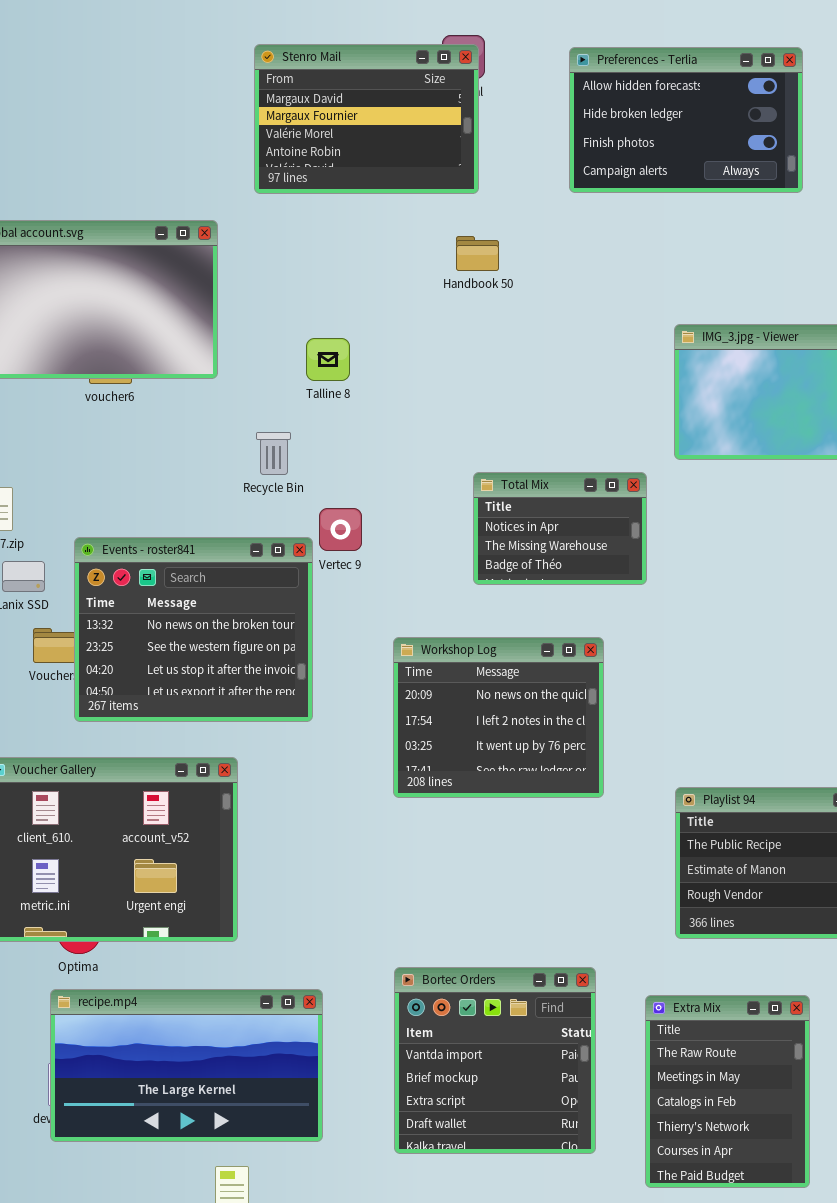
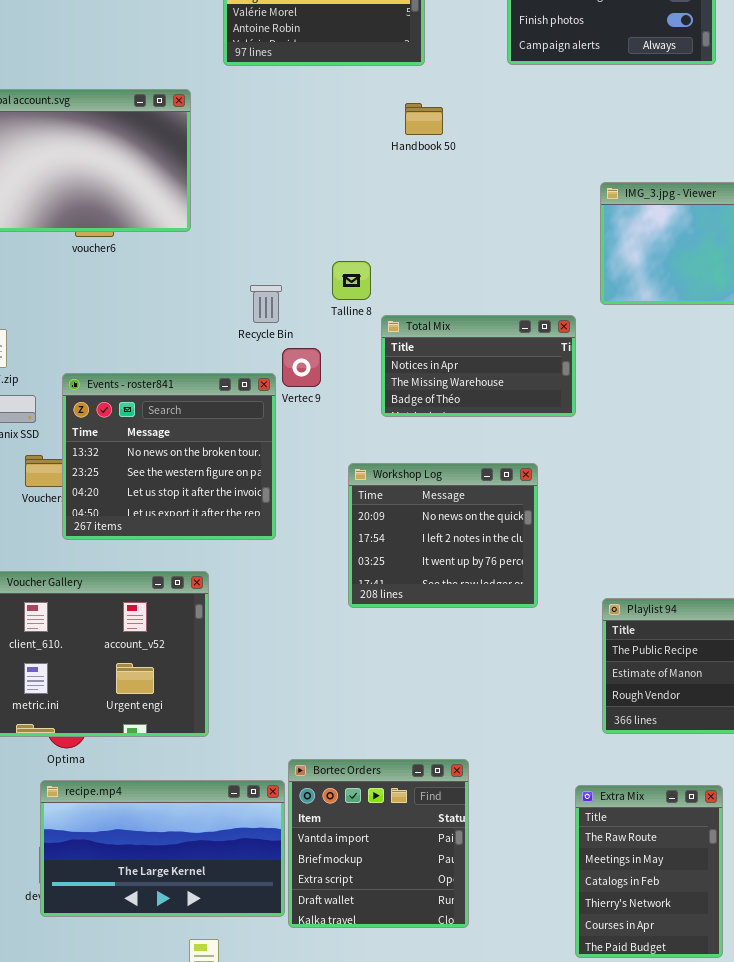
Talline 8: [306,338,350,381] -> [332,261,371,300], moved
Recycle Bin: [256,432,291,475] -> [250,285,282,323], moved
Total Mix: [473,472,647,585] -> [381,315,576,417], resized
Bortec Orders: [394,967,596,1154] -> [288,759,469,928], moved

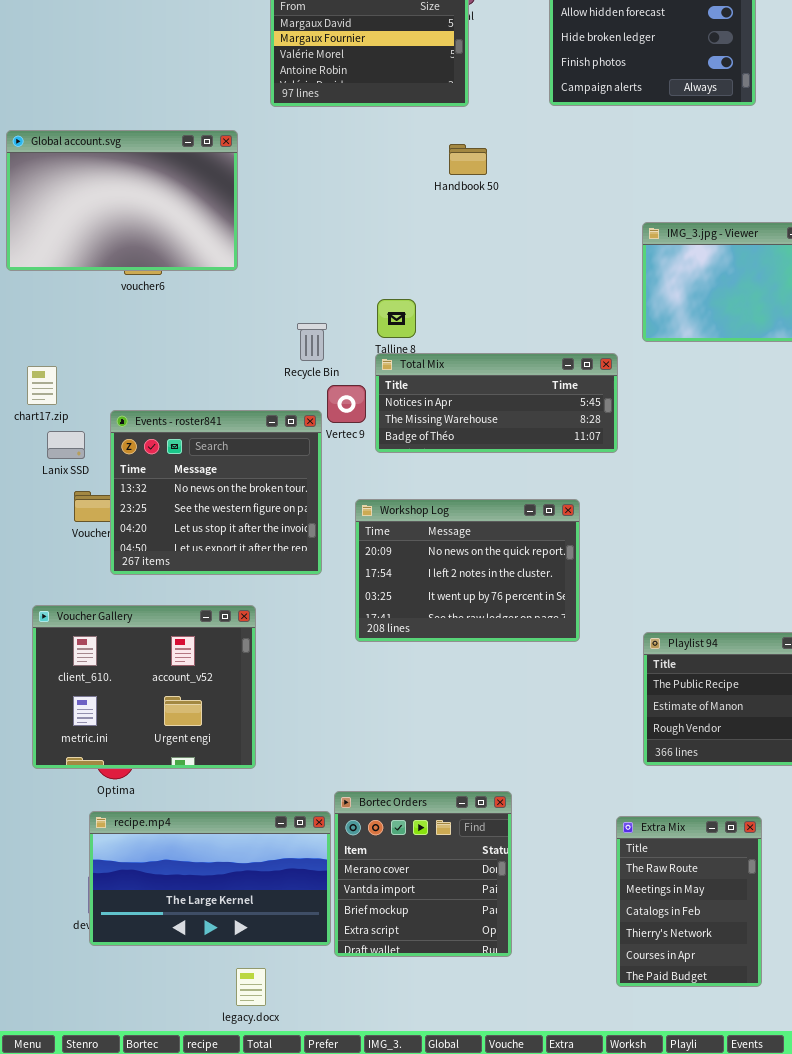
Total Mix: [381,315,576,417] -> [375,353,618,453], resized
Workshop Log: [348,463,538,608] -> [355,499,580,642], resized
Bortec Orders: [288,759,469,928] -> [334,791,512,957], scrolled up 1 row

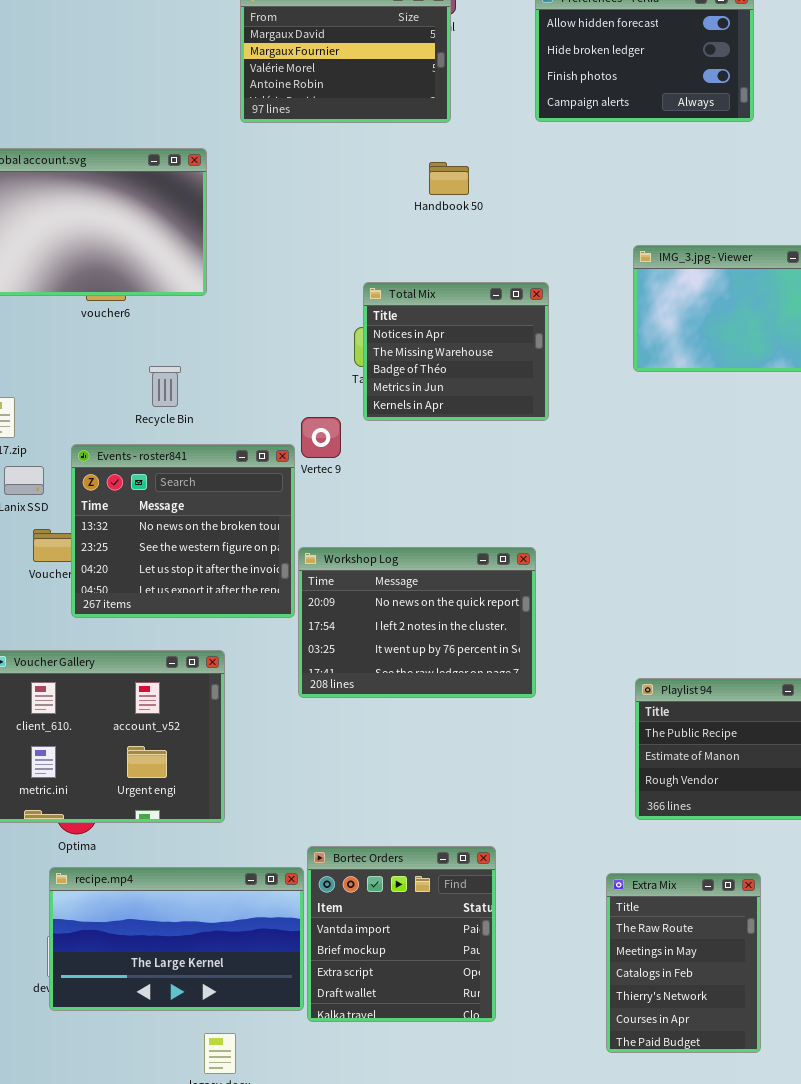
Recycle Bin: [297,323,327,361] -> [149,366,181,407], moved
Total Mix: [375,353,618,453] -> [363,282,549,421], moved, resized
Workshop Log: [355,499,580,642] -> [298,547,536,698], moved
Bortec Orders: [334,791,512,957] -> [307,846,496,1022], scrolled down 1 row

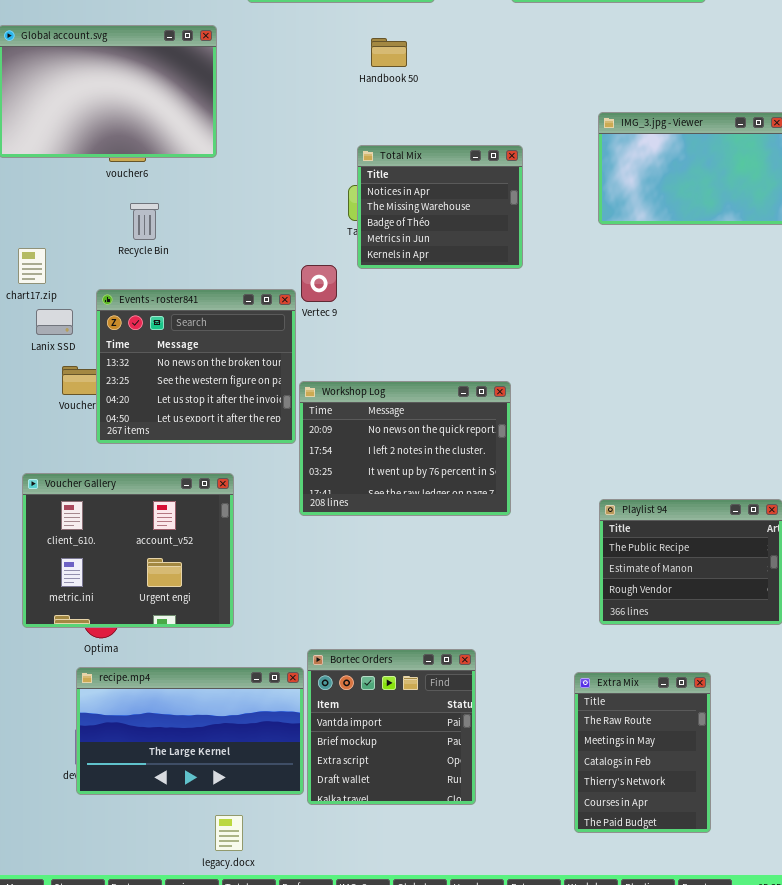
Handbook 50: [429,162,469,195] -> [371,38,407,67], moved
Recycle Bin: [149,366,181,407] -> [130,203,159,240], moved

